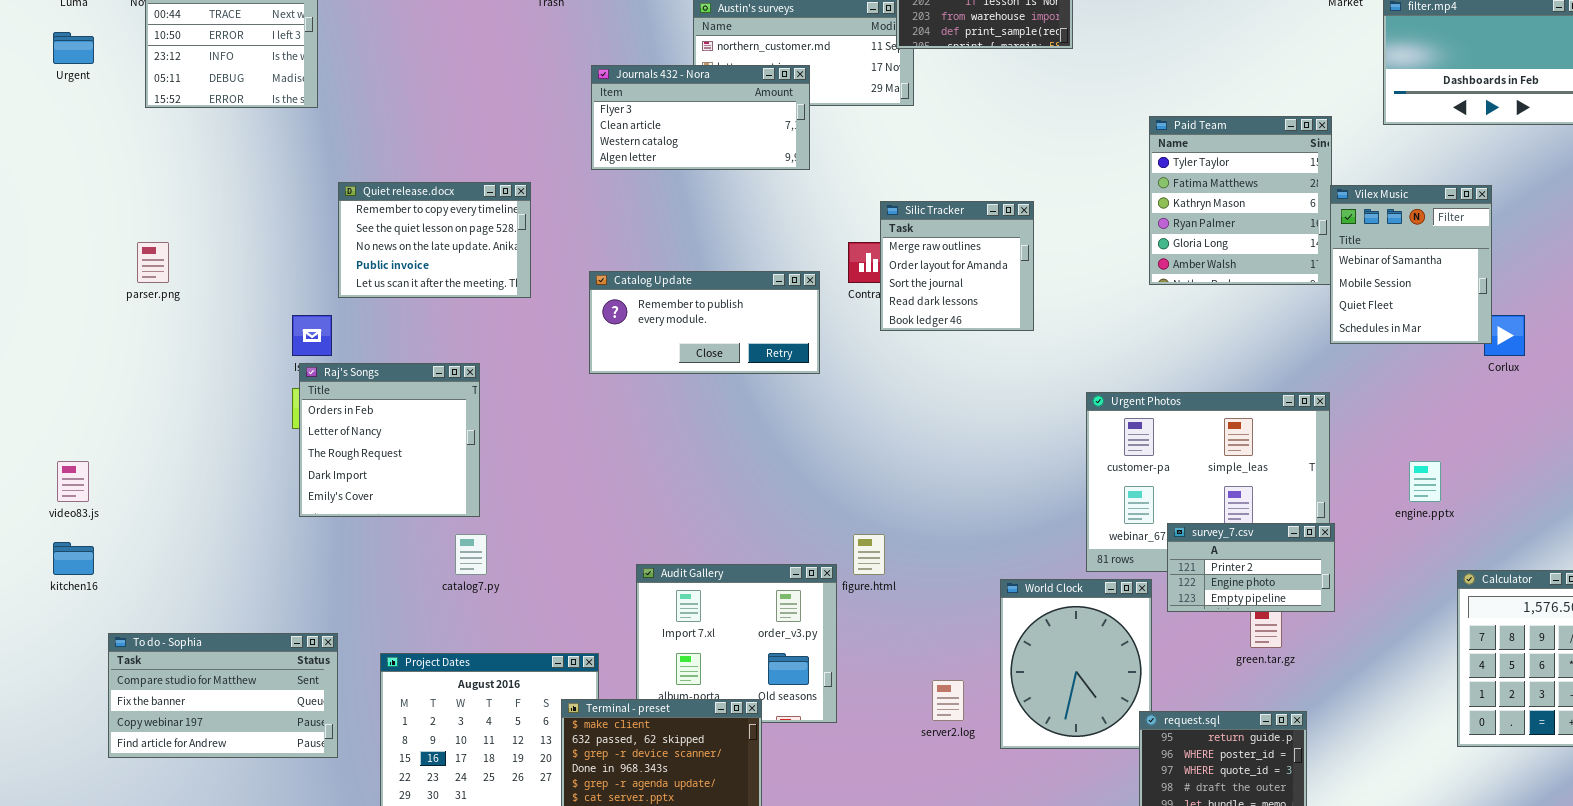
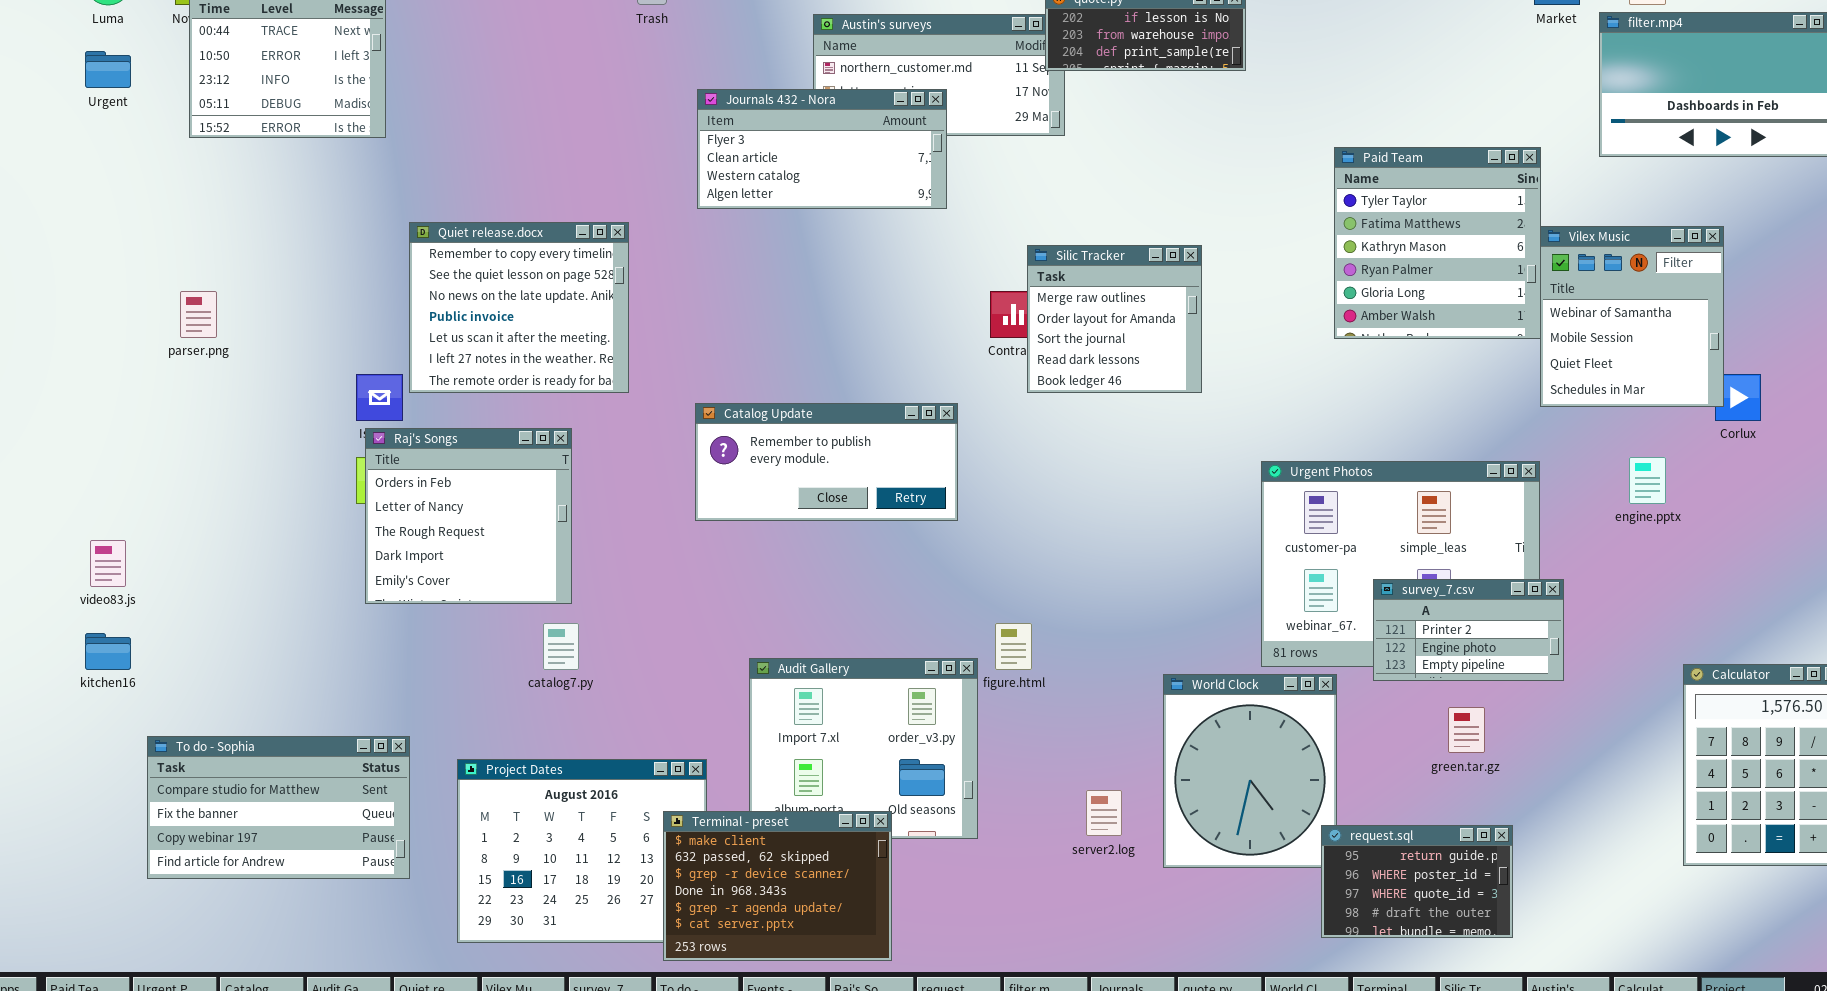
Quiet release.docx: [338,182,531,298] -> [409,222,629,393], resized
Catalog Update: [589,271,820,374] -> [695,403,958,521], moved
engine.pptx: [1409,461,1441,502] -> [1629,457,1666,504], moved
survey_7.csv: [1167,523,1335,612] -> [1373,579,1564,681], moved

